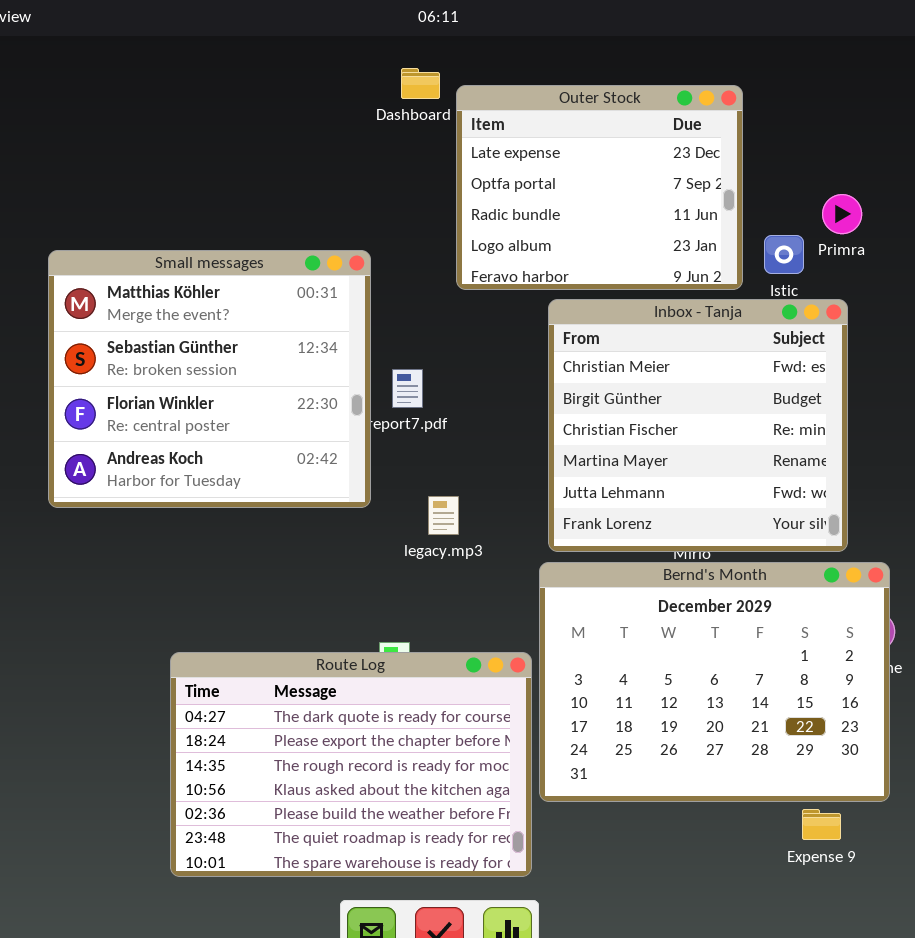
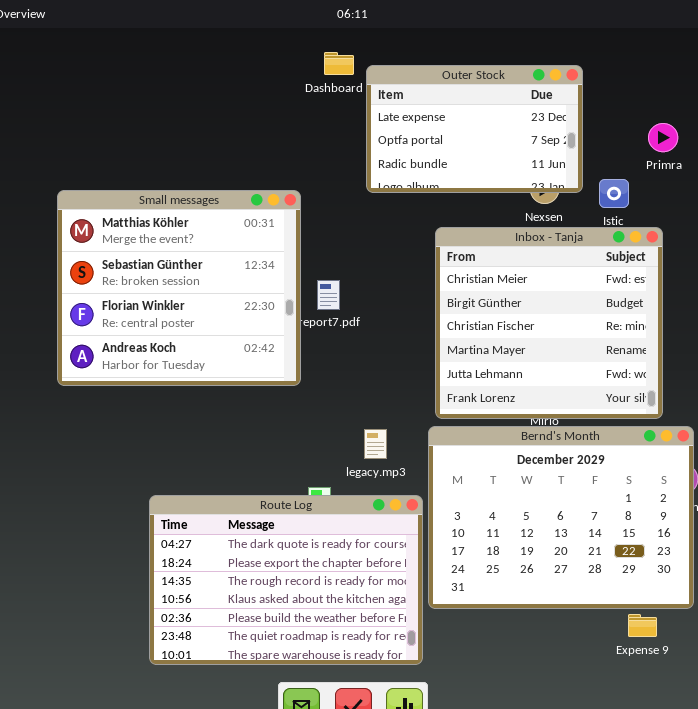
Outer Stock: [456,85,743,290] -> [366,65,583,193], resized
Primra: [822,194,862,234] -> [648,123,678,152], moved
legacy.mp3: [428,496,459,535] -> [364,429,387,459], moved

